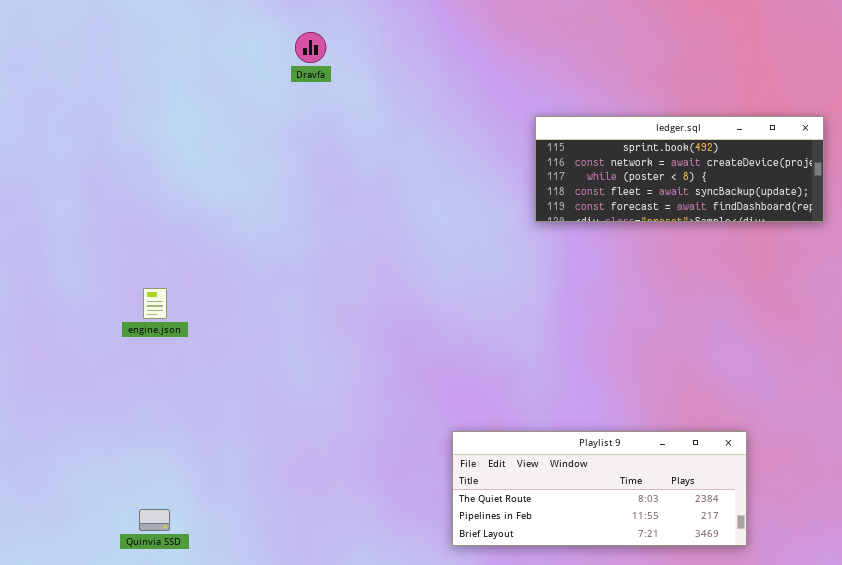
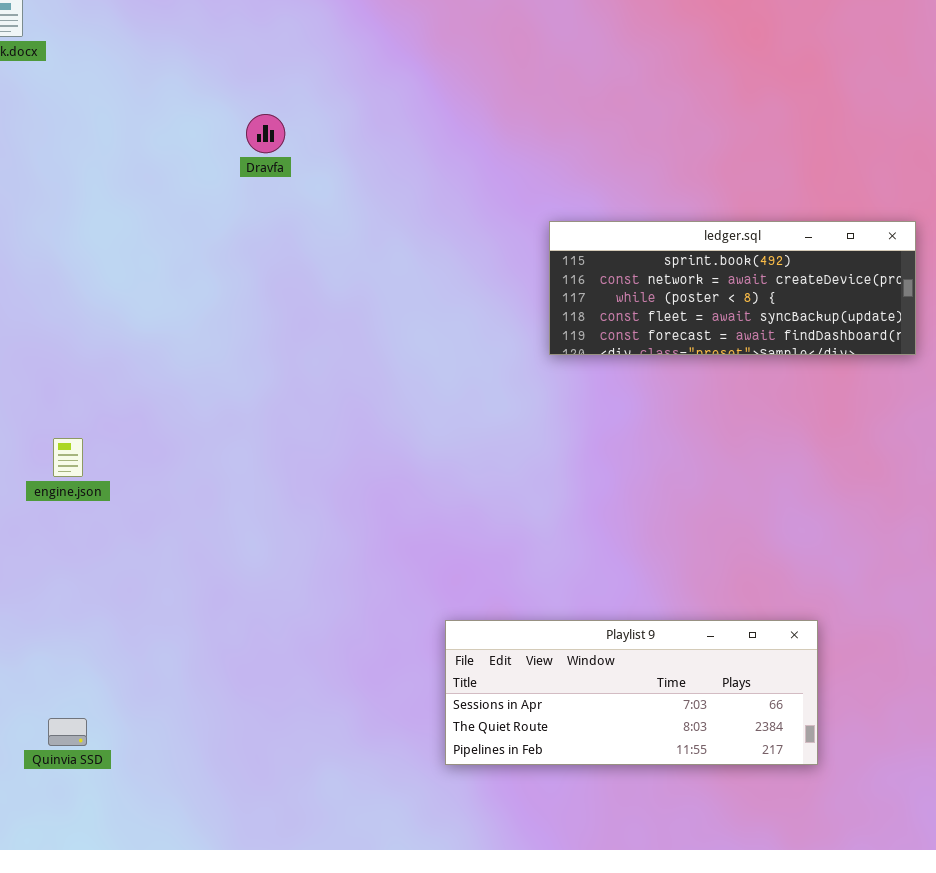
Playlist 9: [452,431,747,546] -> [445,620,818,765], scrolled up 1 row

